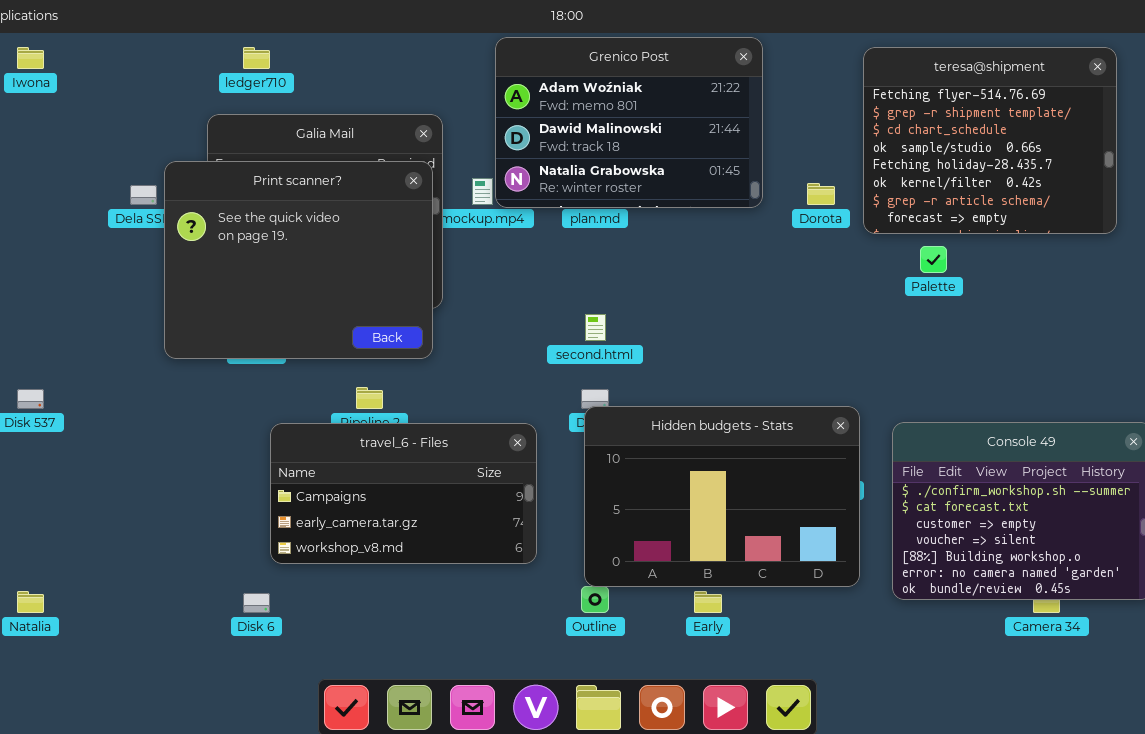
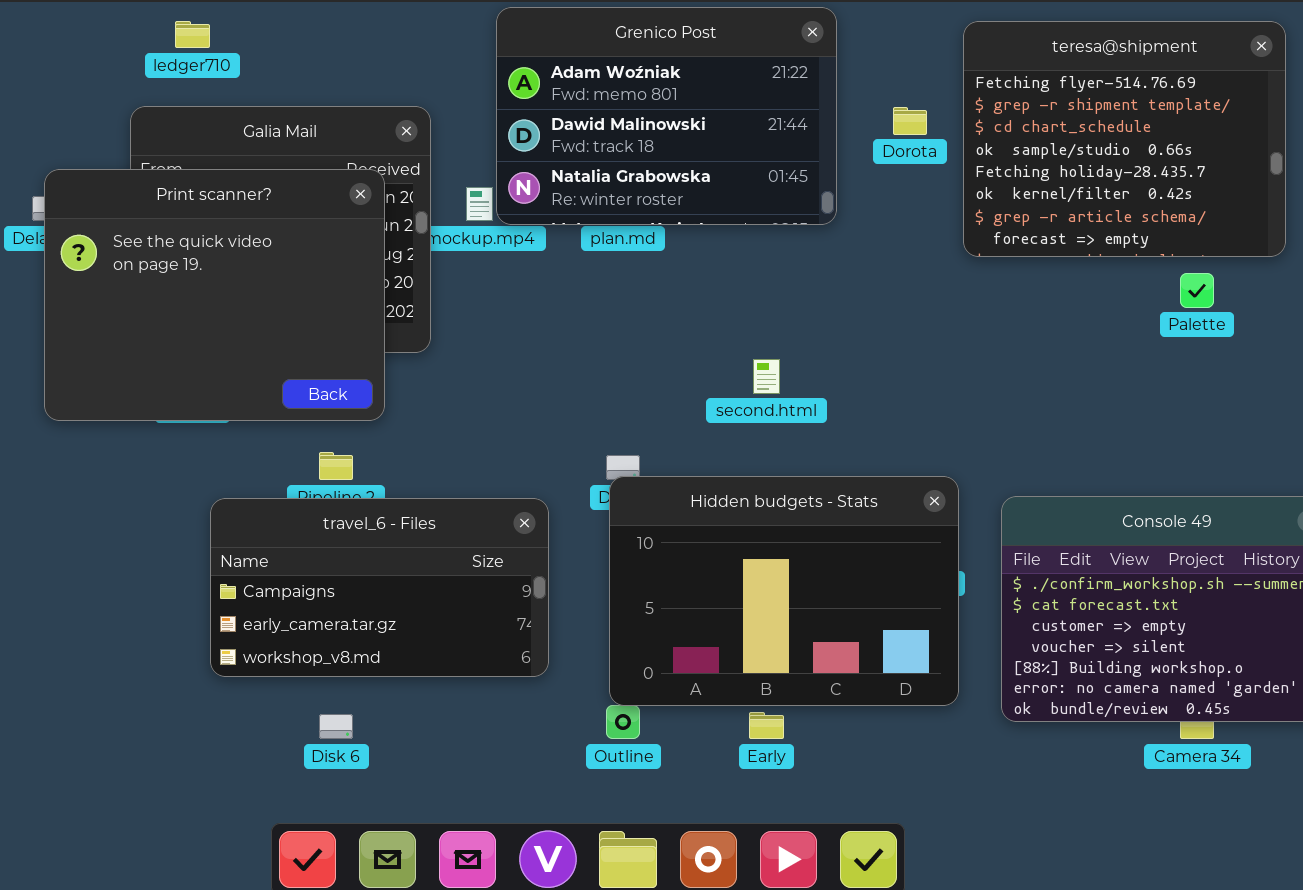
Print scanner?: [164,161,433,359] -> [44,169,385,421], moved
Dorota: [807,183,835,205] -> [893,107,927,135], moved
Palette: [920,246,947,273] -> [1180,273,1214,308], moved
second.html: [585,314,606,341] -> [753,359,780,394], moved
Disk 6: [243,593,270,613] -> [319,714,353,739], moved

